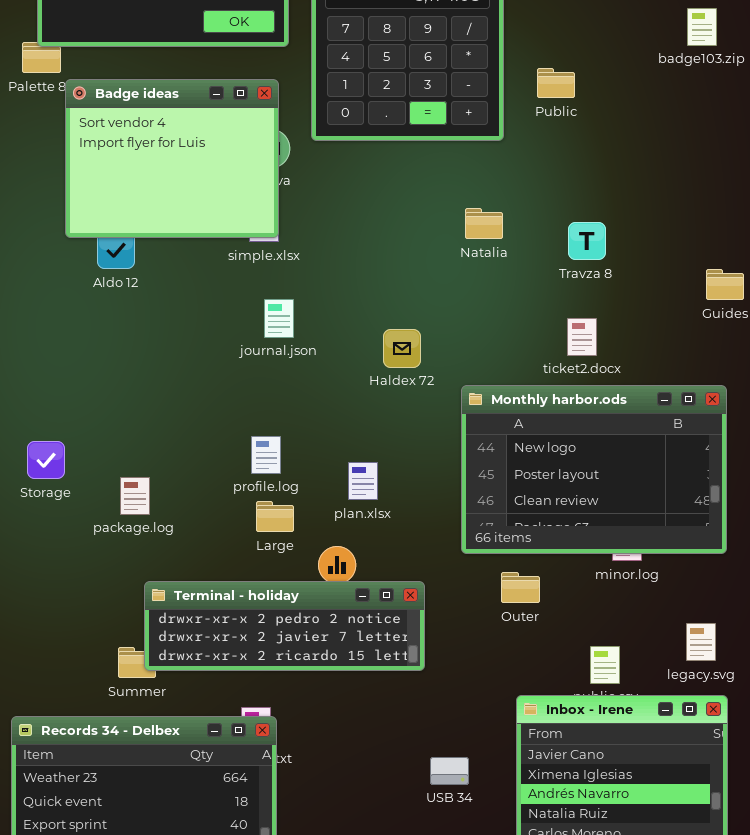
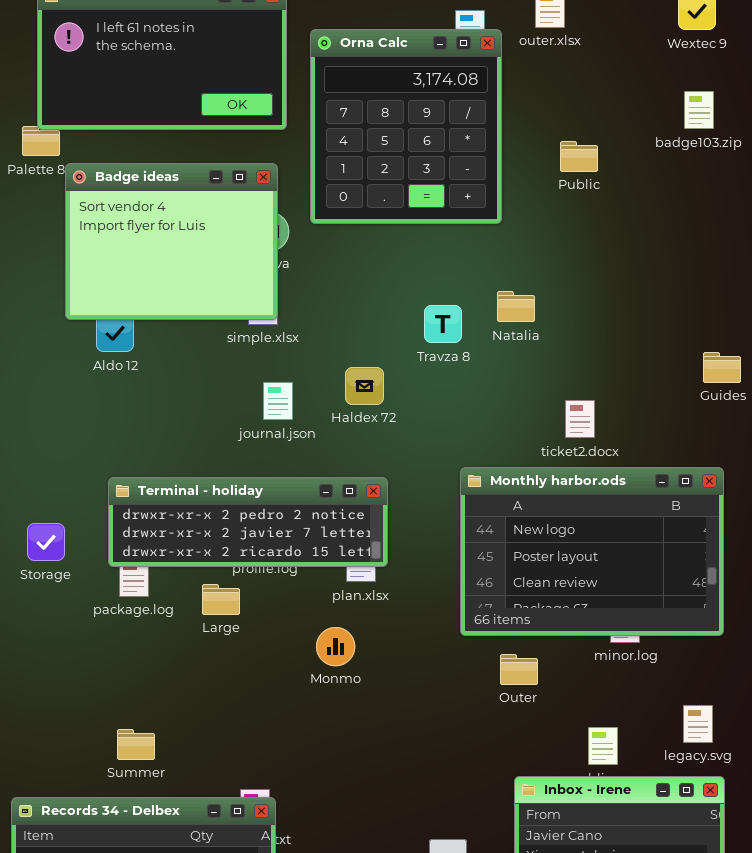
Public: [537,68,575,98] -> [560,141,598,172], moved
Natalia: [465,208,503,239] -> [497,291,535,322], moved
Travza 8: [568,222,606,260] -> [424,305,462,343], moved
Haldex 72: [383,329,421,368] -> [345,367,384,405], moved
Large: [256,501,294,532] -> [202,584,240,615], moved
Terminal - holiday: [144,581,425,671] -> [108,477,388,567], moved

